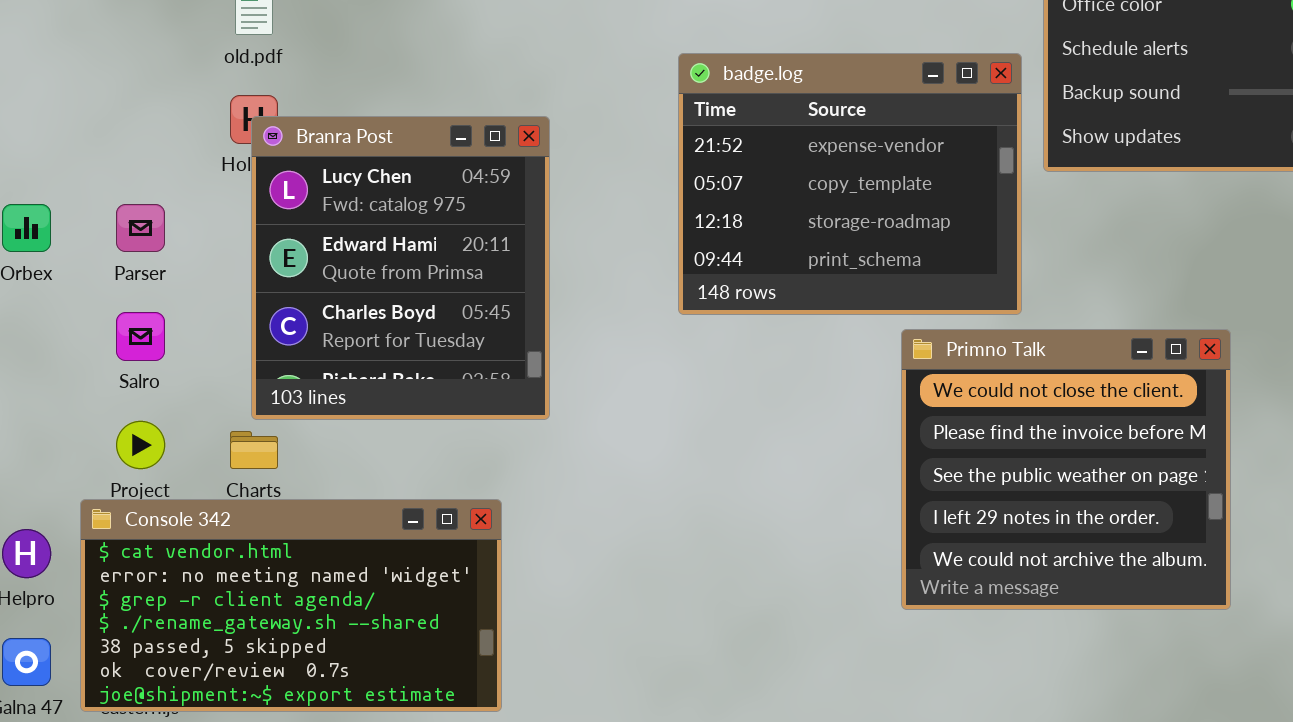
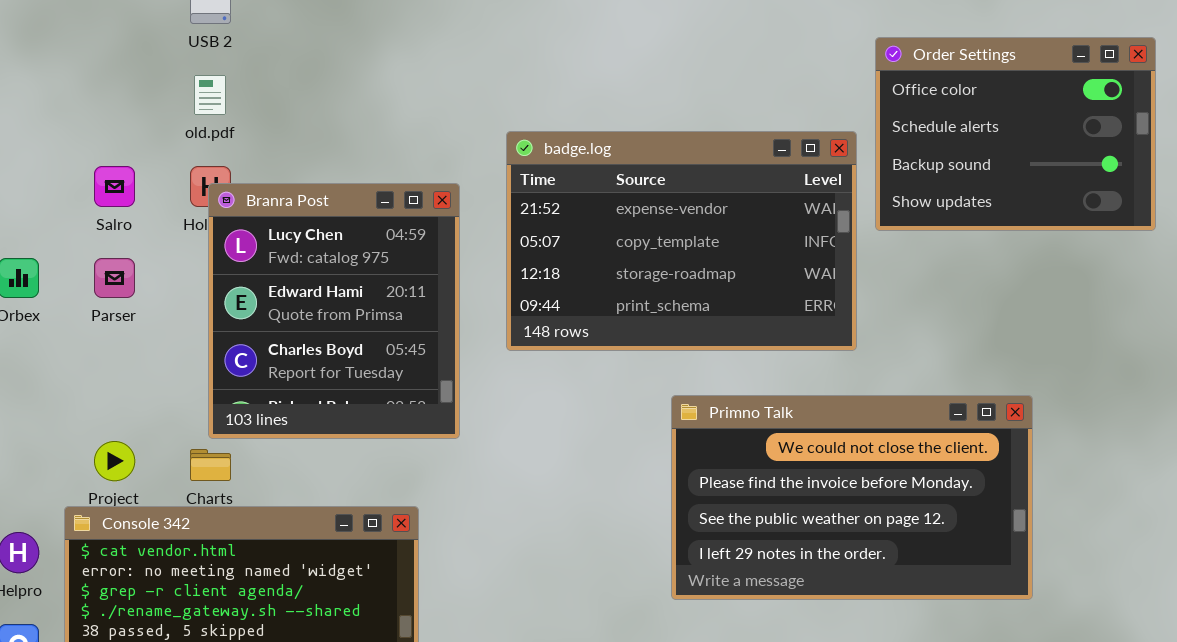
badge.log: [678,53,1022,315] -> [506,131,857,351], resized
Salro: [116,312,165,361] -> [94,166,135,207], moved
Primno Talk: [901,329,1231,610] -> [671,395,1033,600], resized

